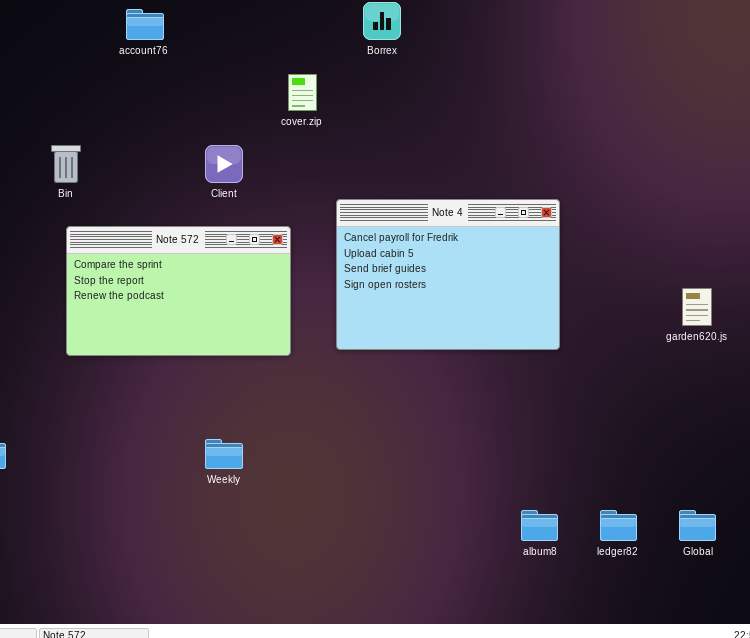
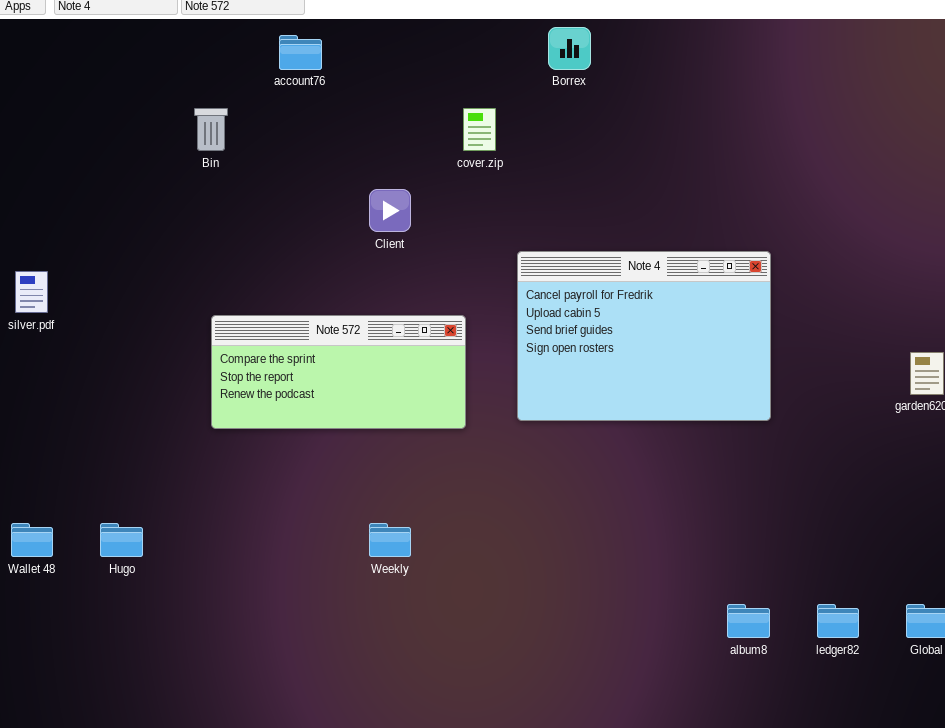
Bin: [51,145,81,183] -> [194,108,228,151], moved
Note 572: [66,226,291,356] -> [211,315,466,429], resized

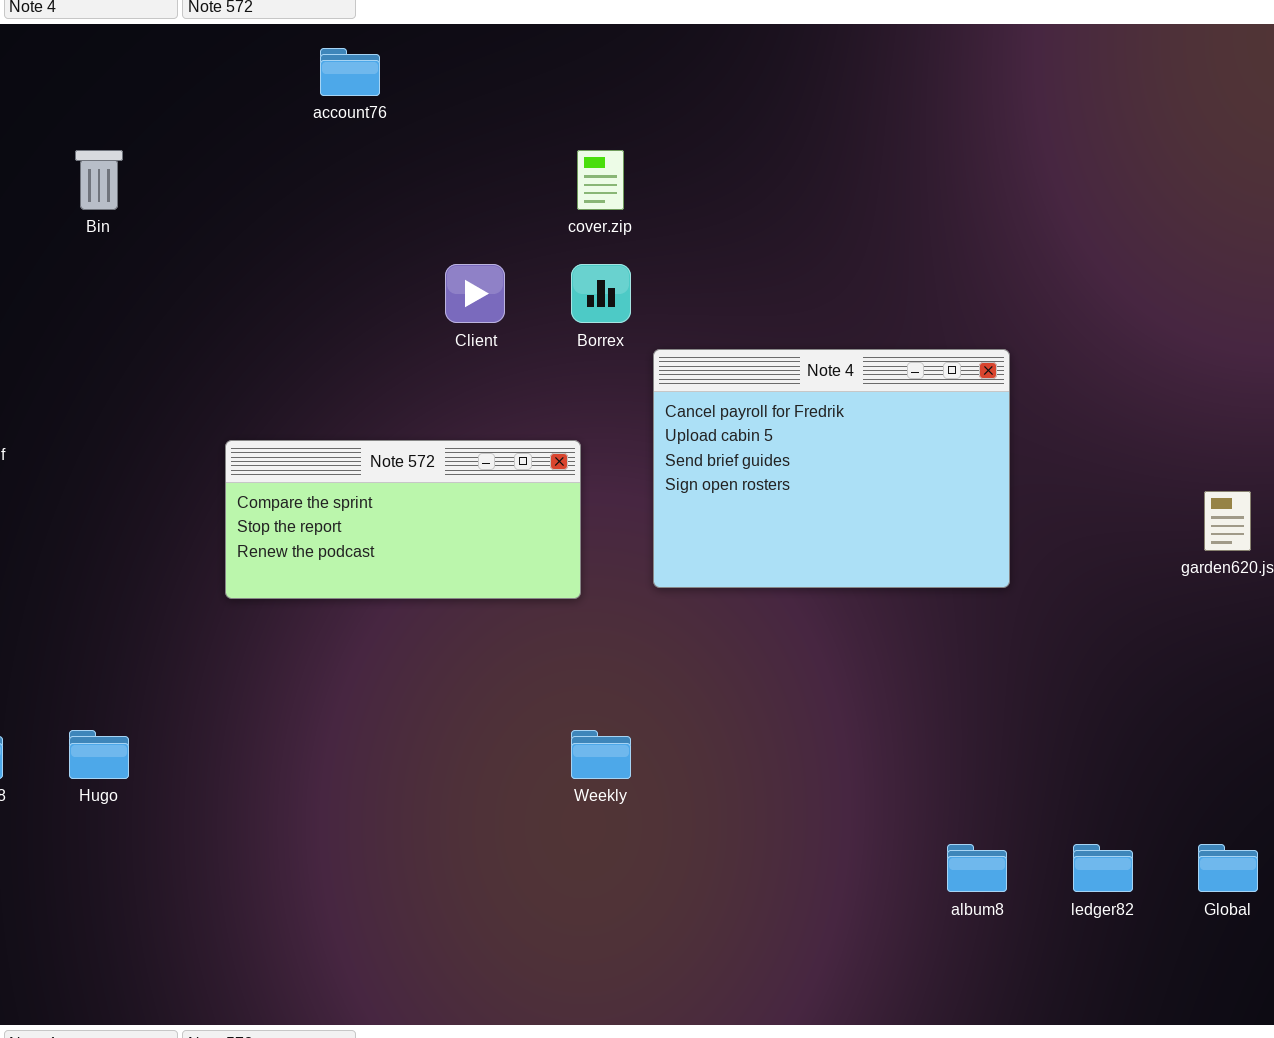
Borrex: [548,27,591,70] -> [571,264,631,323], moved
Bin: [194,108,228,151] -> [75,150,123,210], moved
Weekly: [369,523,411,557] -> [571,730,631,779], moved

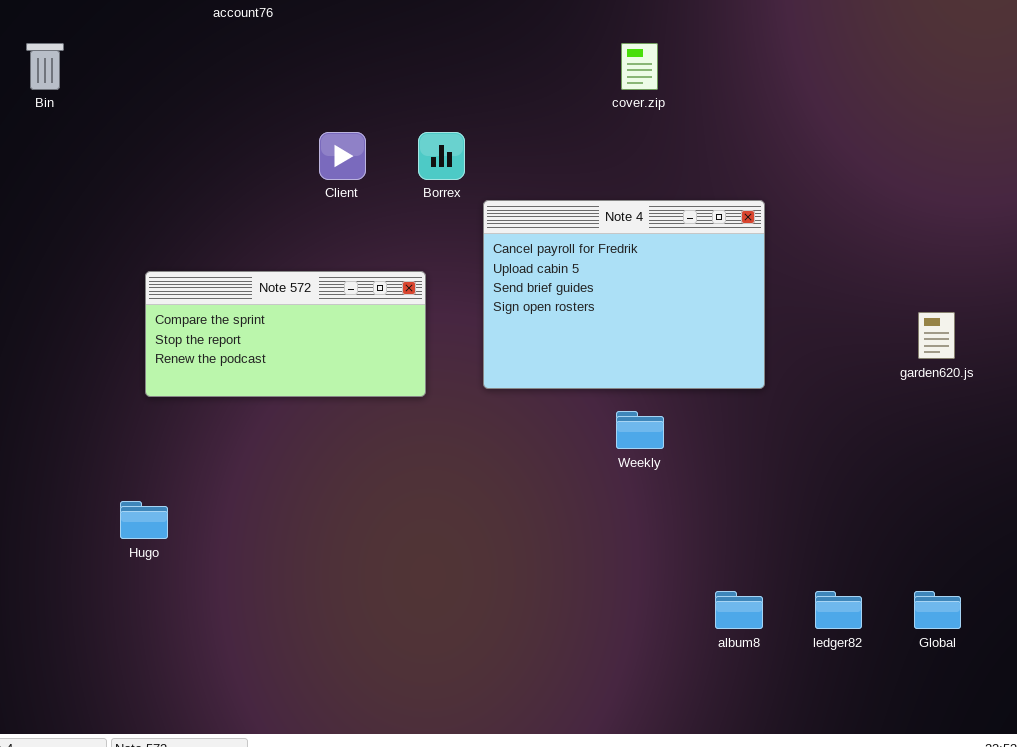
cover.zip: [577,150,624,210] -> [621,43,658,90], moved
Hugo: [69,730,129,779] -> [120,501,168,539], moved
Weekly: [571,730,631,779] -> [616,411,664,449], moved

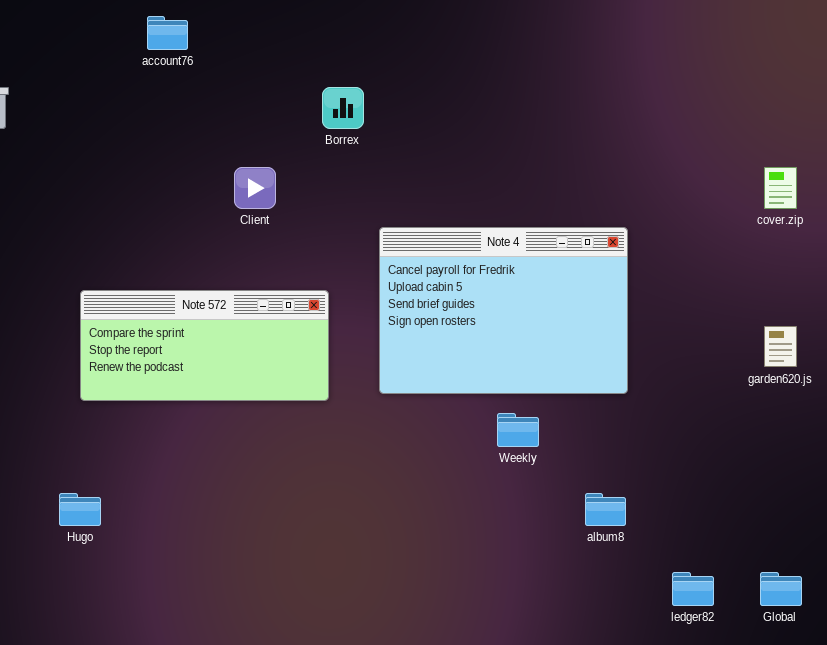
cover.zip: [621,43,658,90] -> [764,167,797,209], moved
Borrex: [418,132,465,180] -> [322,87,364,129], moved
album8: [715,591,763,629] -> [585,493,626,526], moved

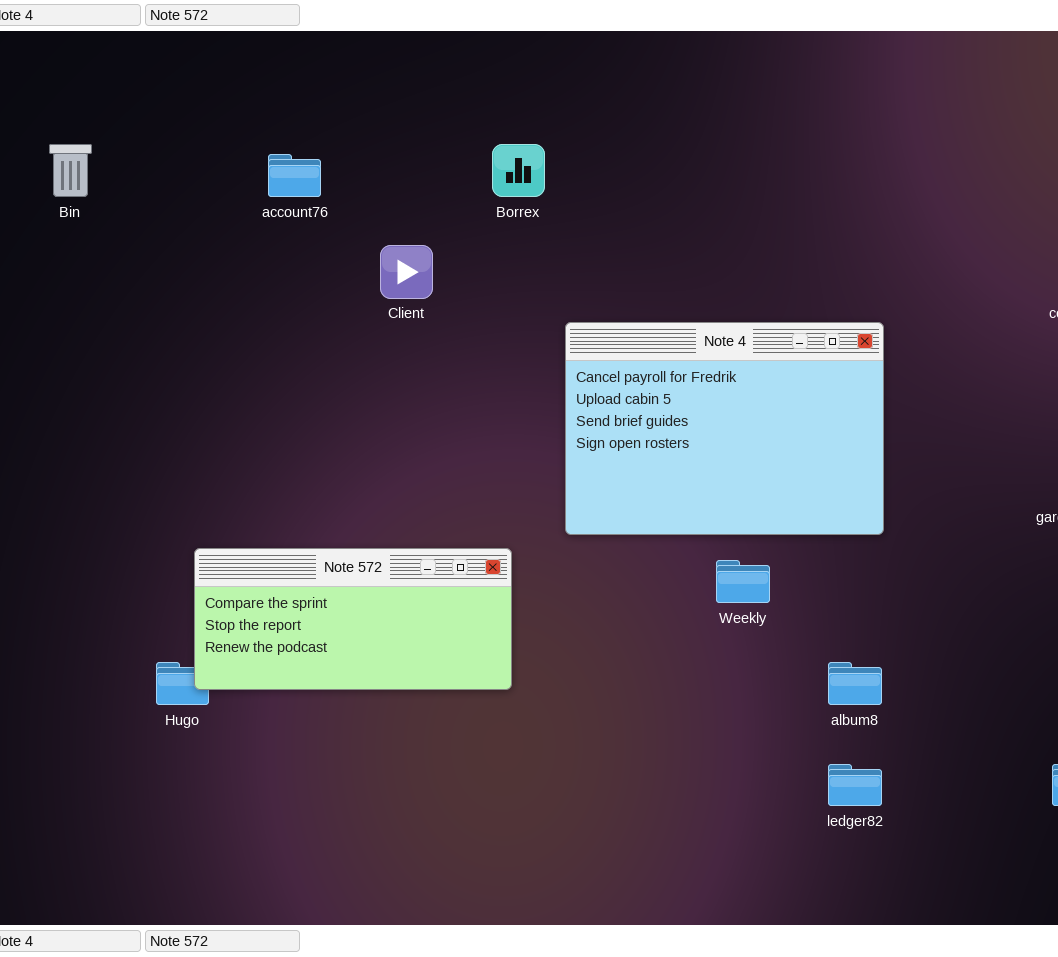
account76: [147,16,188,50] -> [268,154,321,197], moved
Note 572: [80,290,329,401] -> [194,548,512,690], moved
ledger82: [672,572,714,606] -> [828,764,882,806], moved

